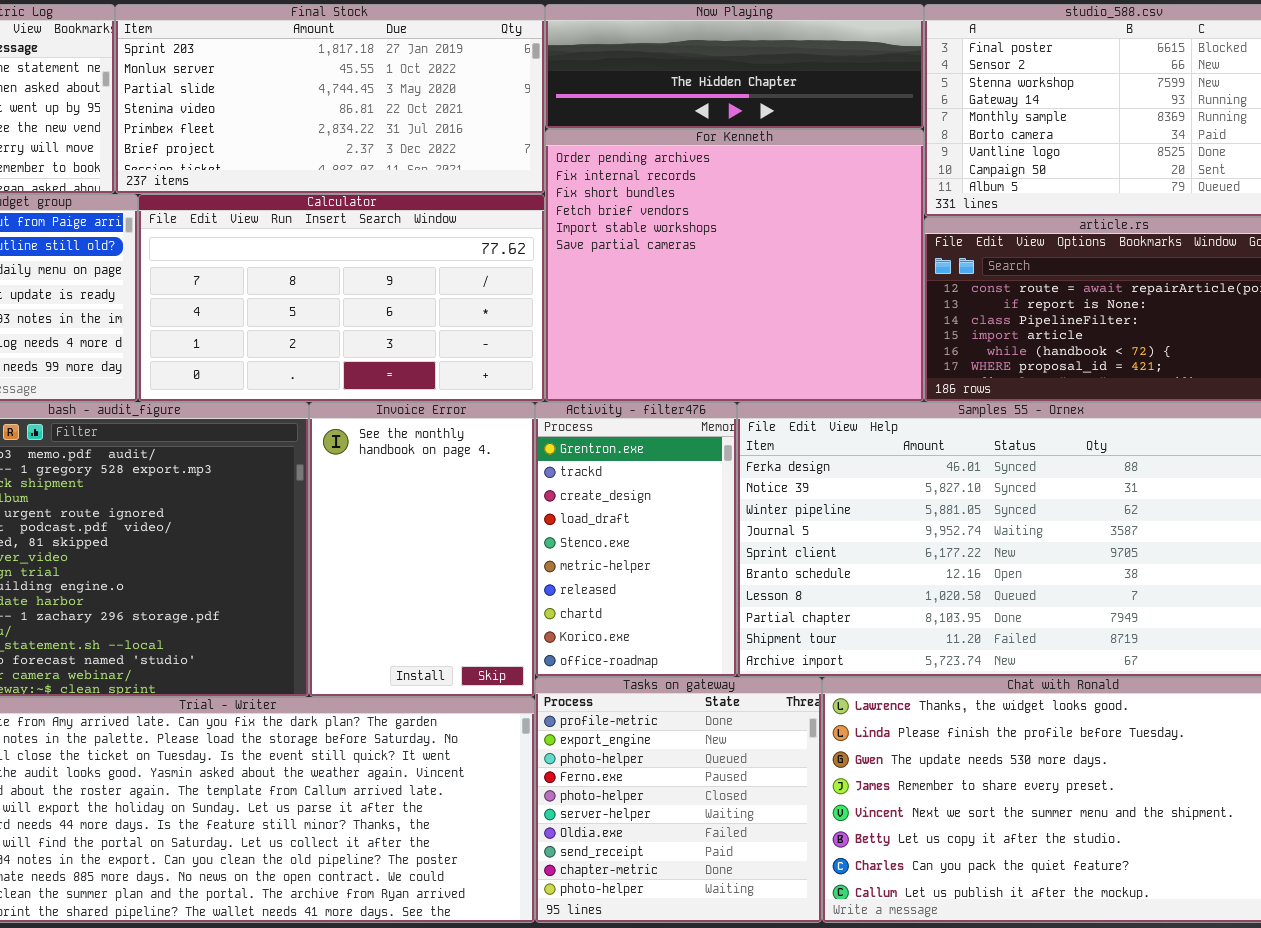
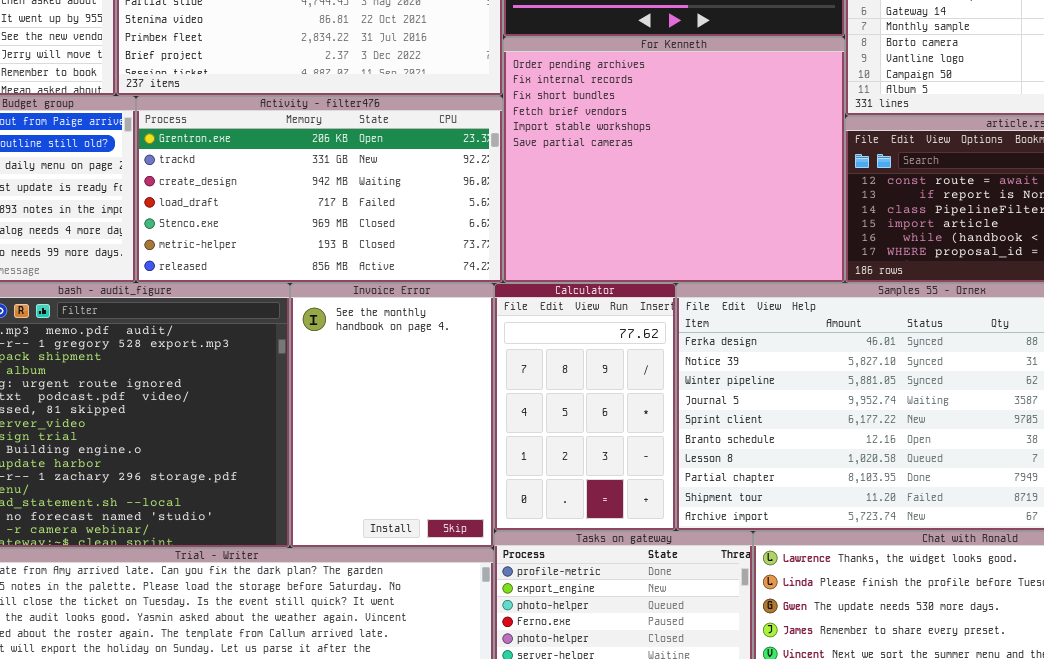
Calculator: [138,194,545,402] -> [494,283,676,531], moved, resized
Activity - filter476: [535,402,737,677] -> [136,96,503,283], moved, resized

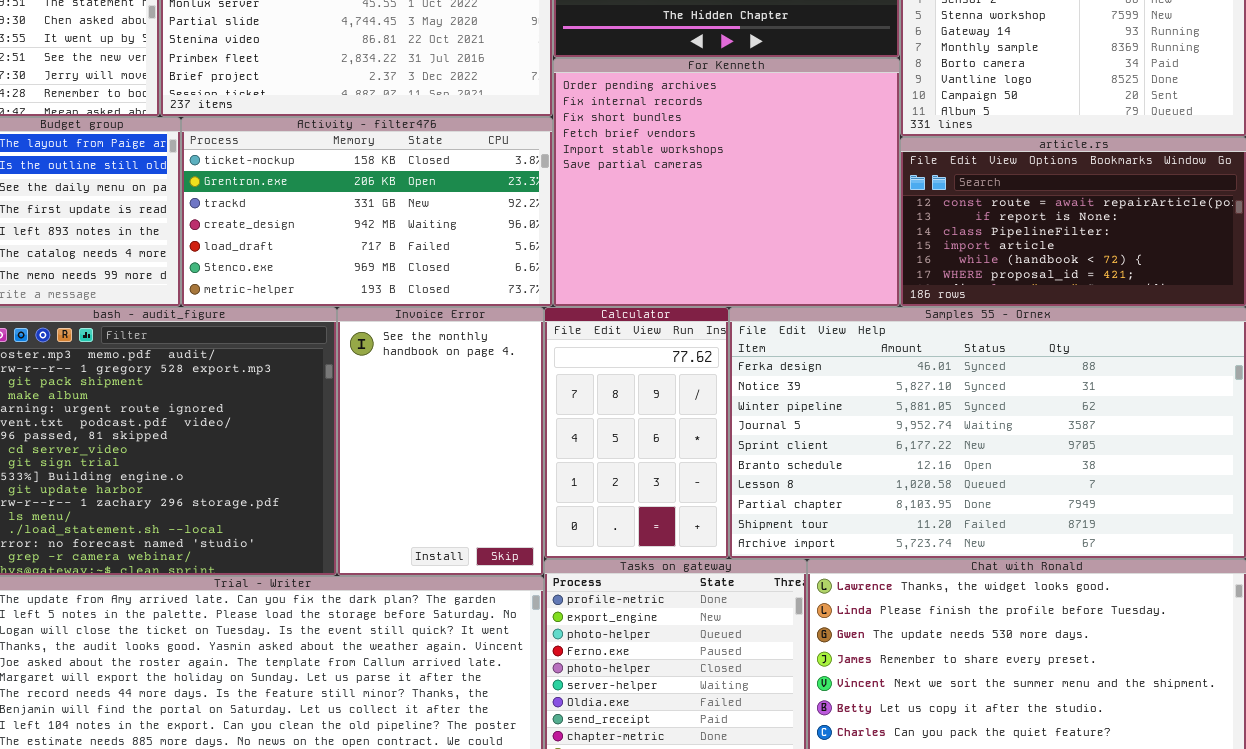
Activity - filter476: [136,96,503,283] -> [181,117,553,307], scrolled up 1 row

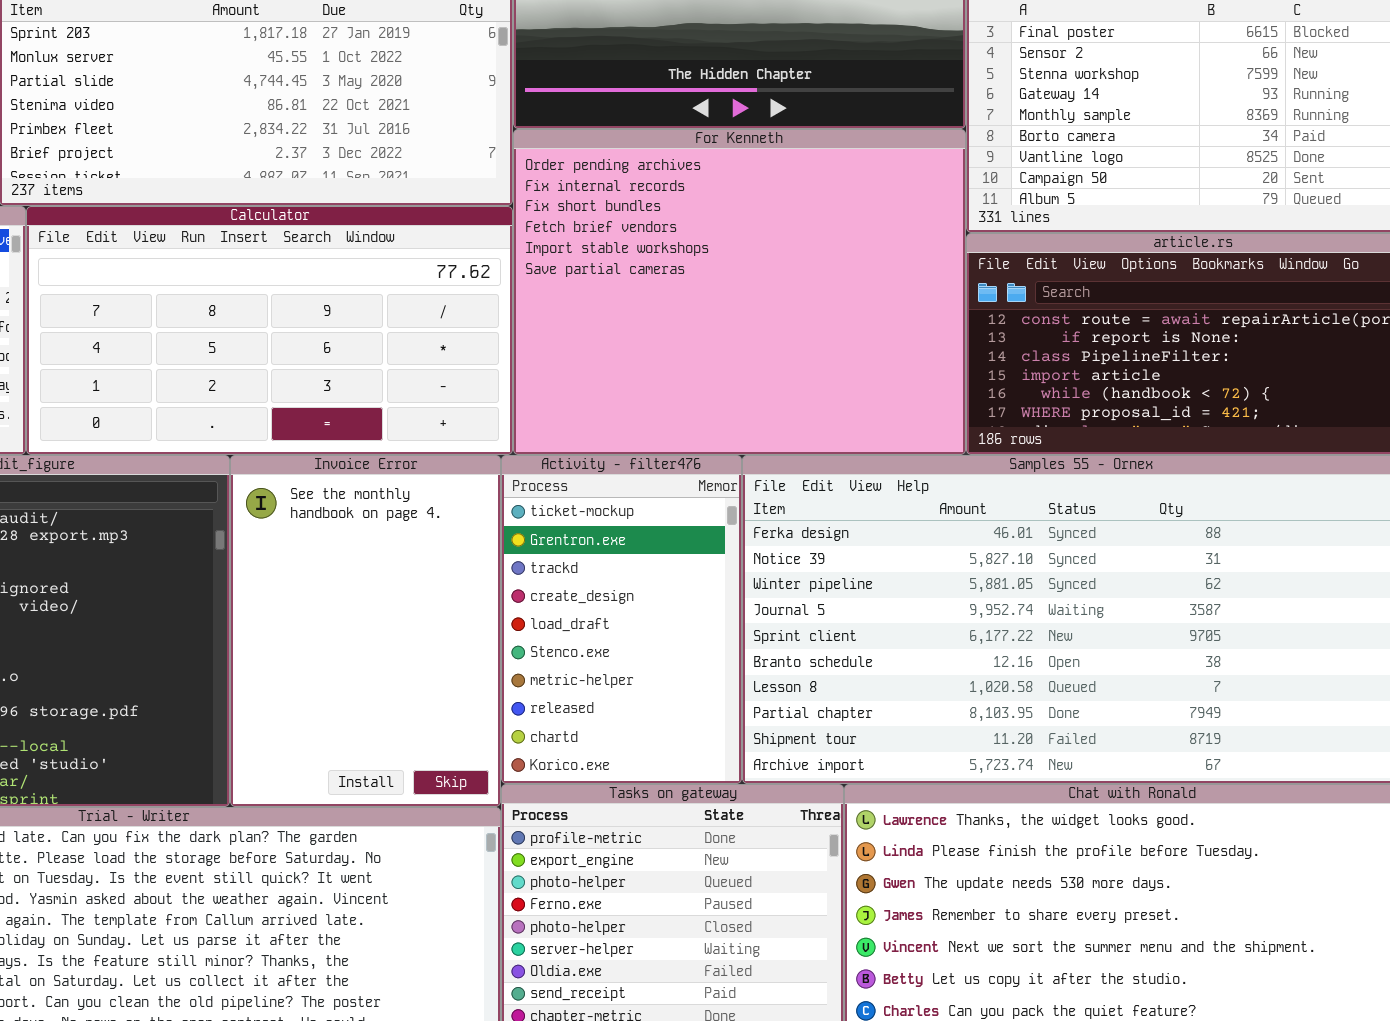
Activity - filter476: [181,117,553,307] -> [501,455,742,784], moved, resized
Calculator: [544,307,729,559] -> [26,206,513,455], moved, resized

